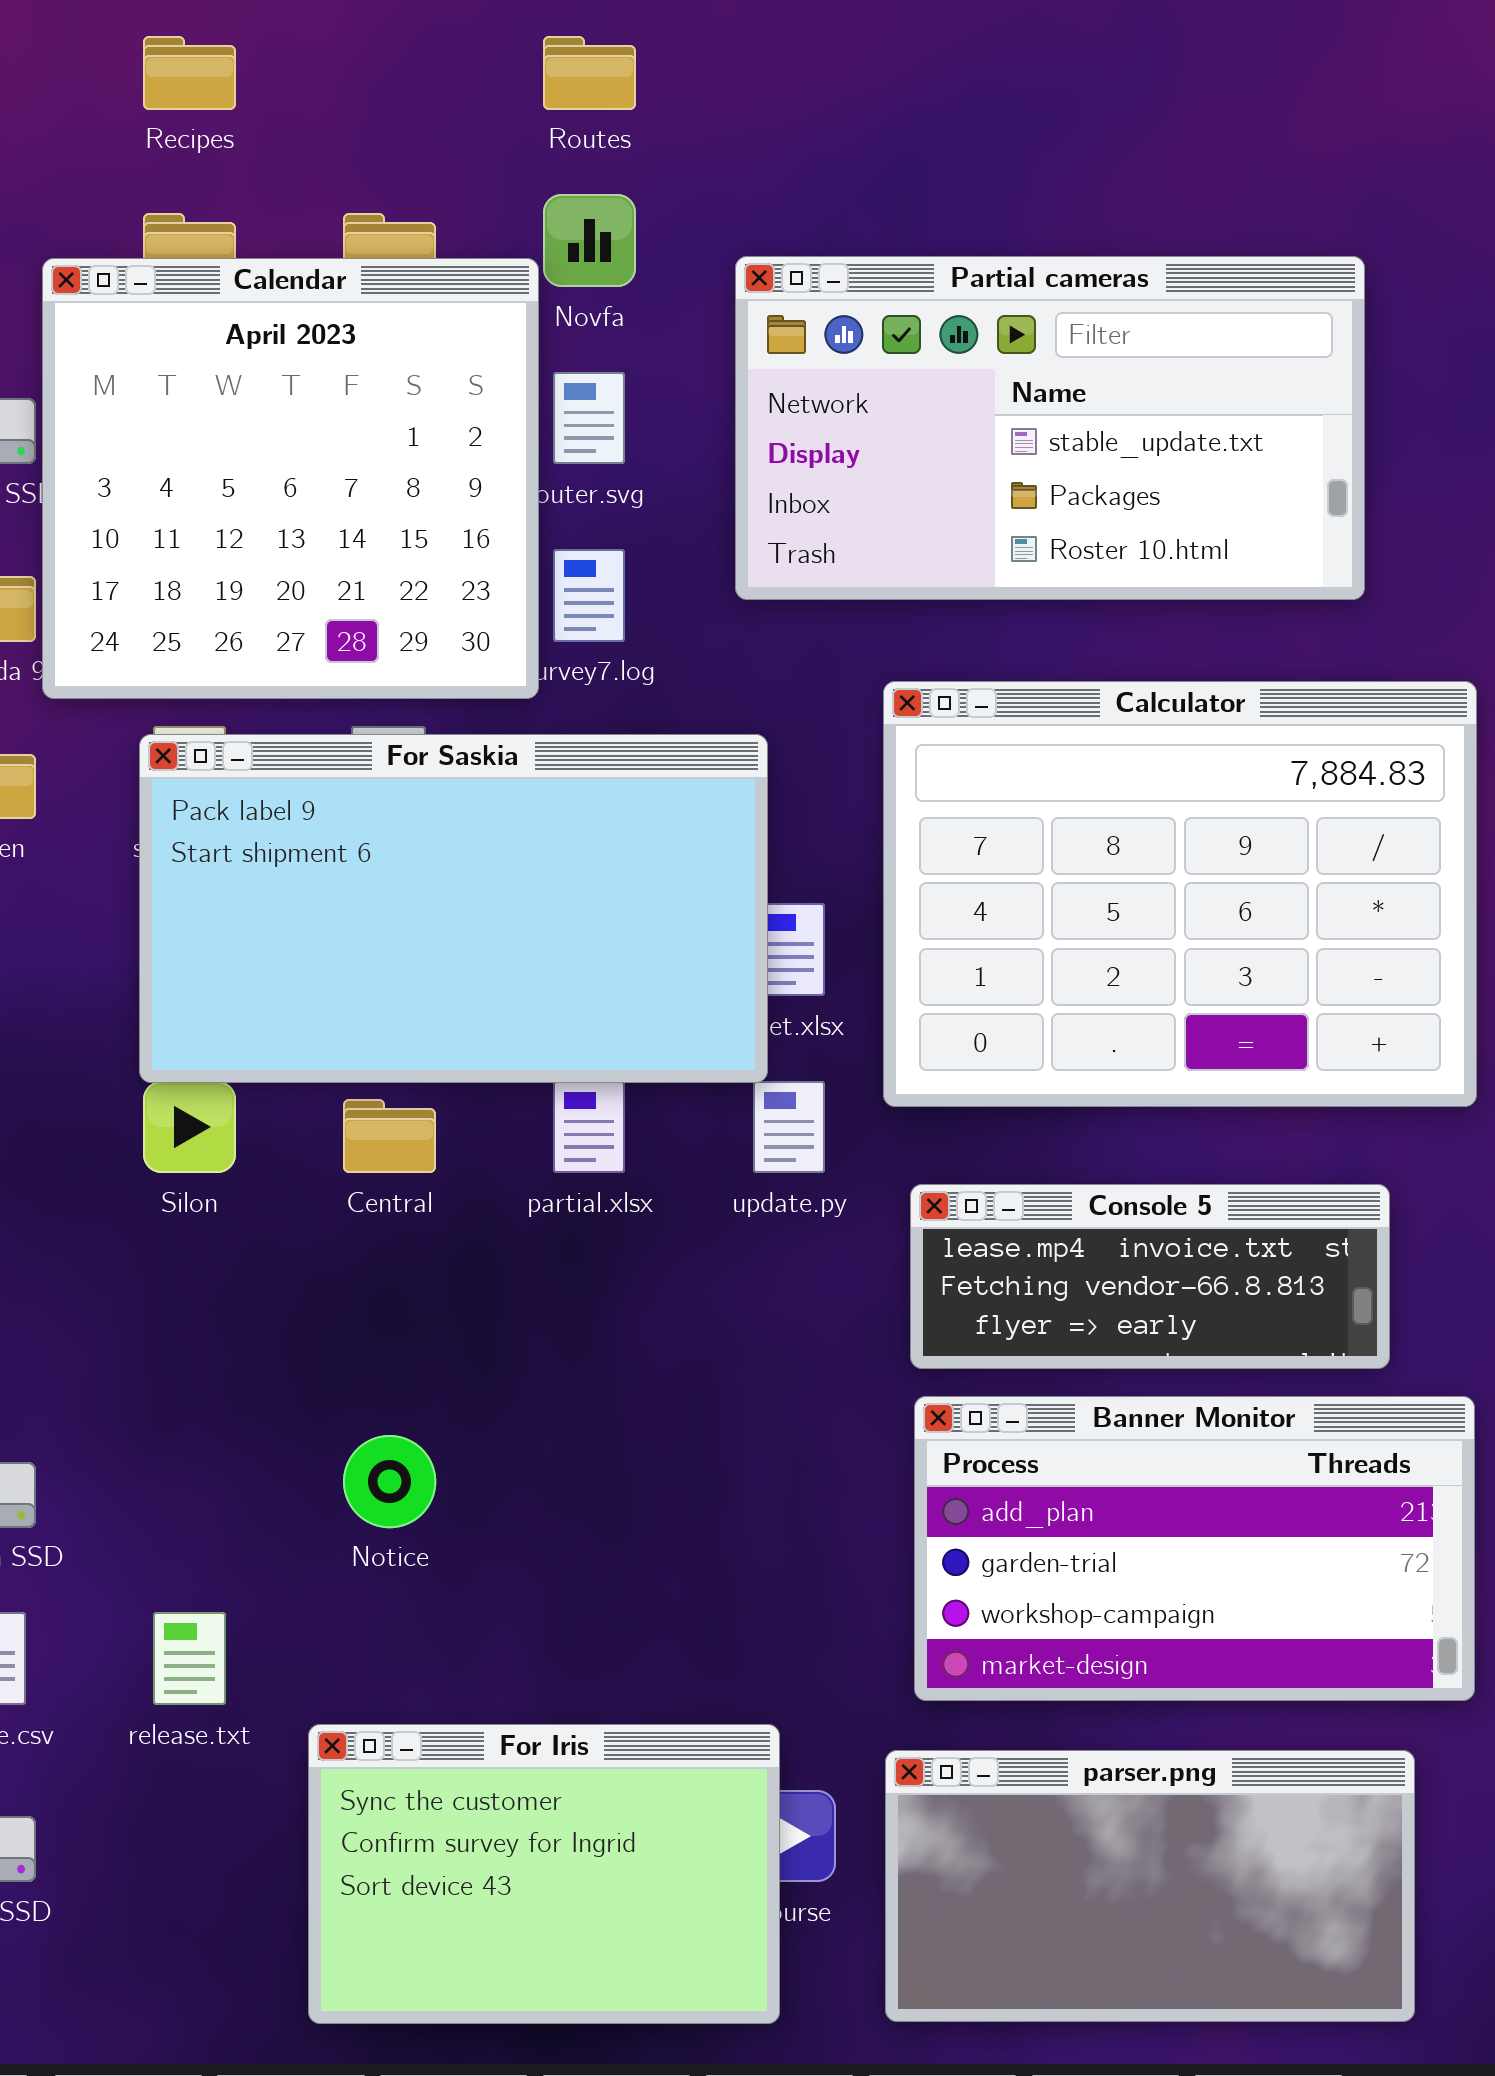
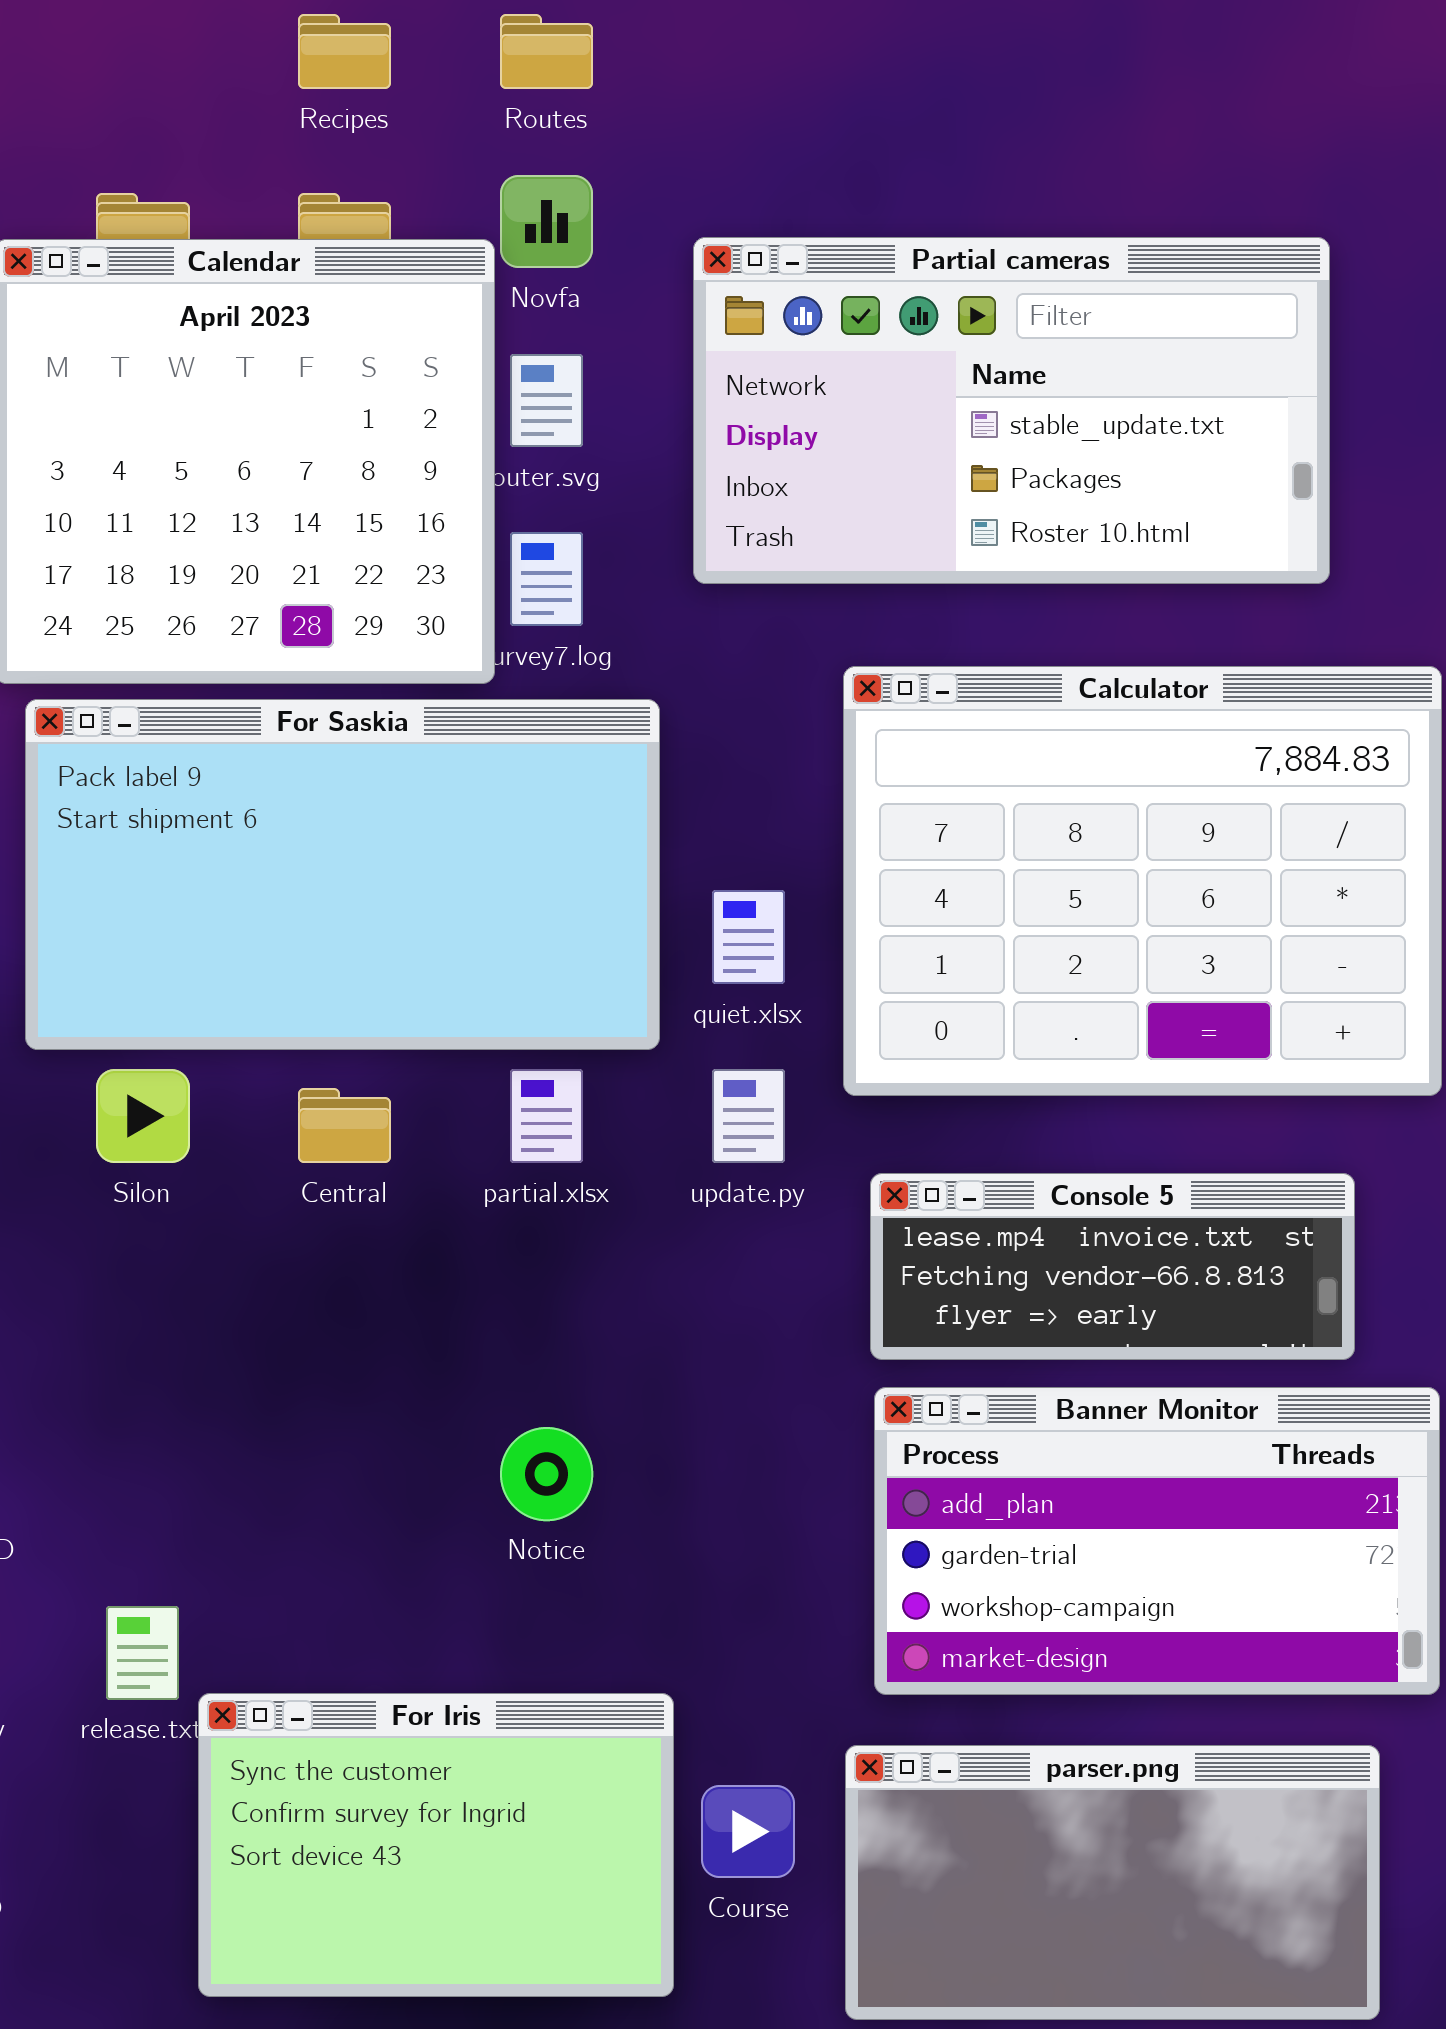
Recipes: [143,36,236,110] -> [298,14,391,89], moved
For Saskia: [139,734,768,1083] -> [25,699,660,1050], moved
Notice: [343,1435,436,1528] -> [500,1427,593,1521], moved
For Iris: [308,1724,780,2024] -> [198,1693,674,1997], moved

